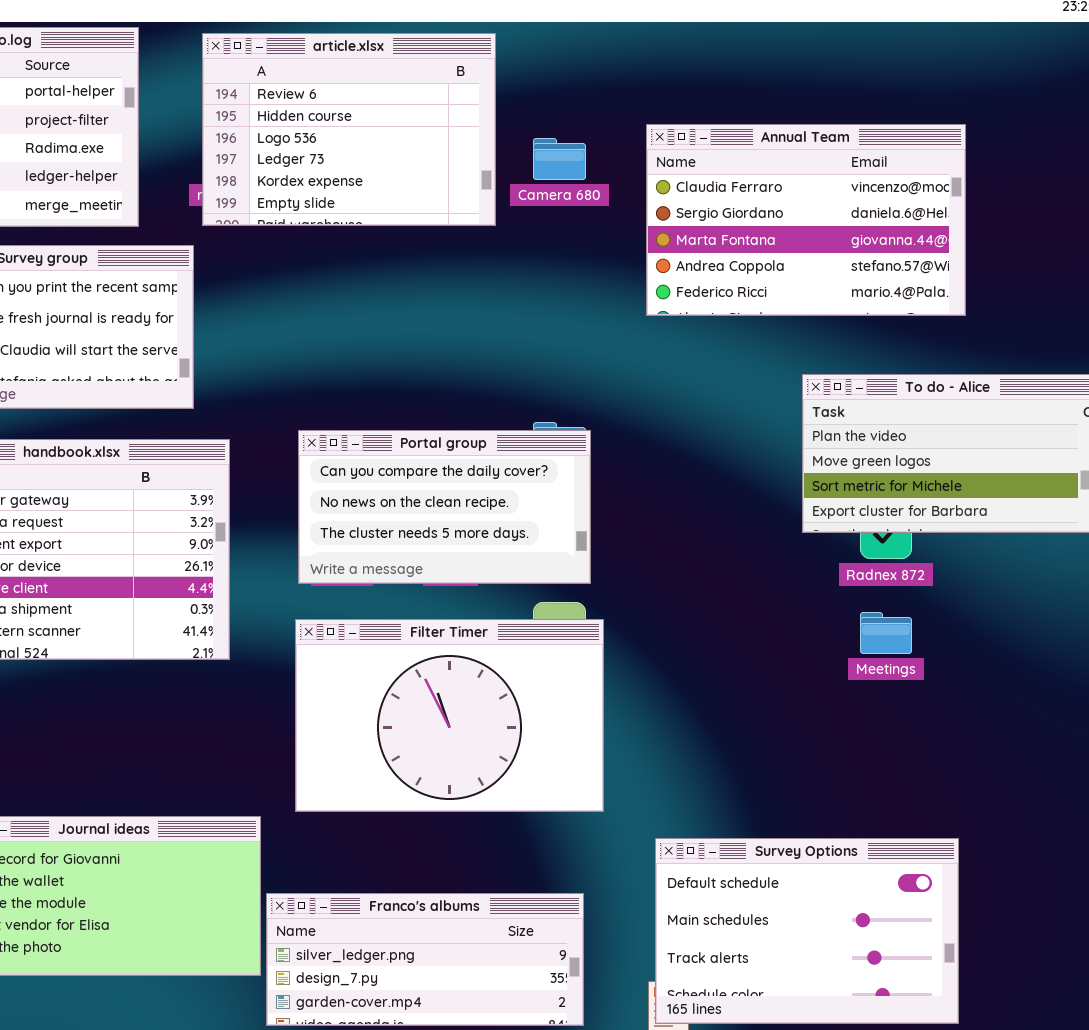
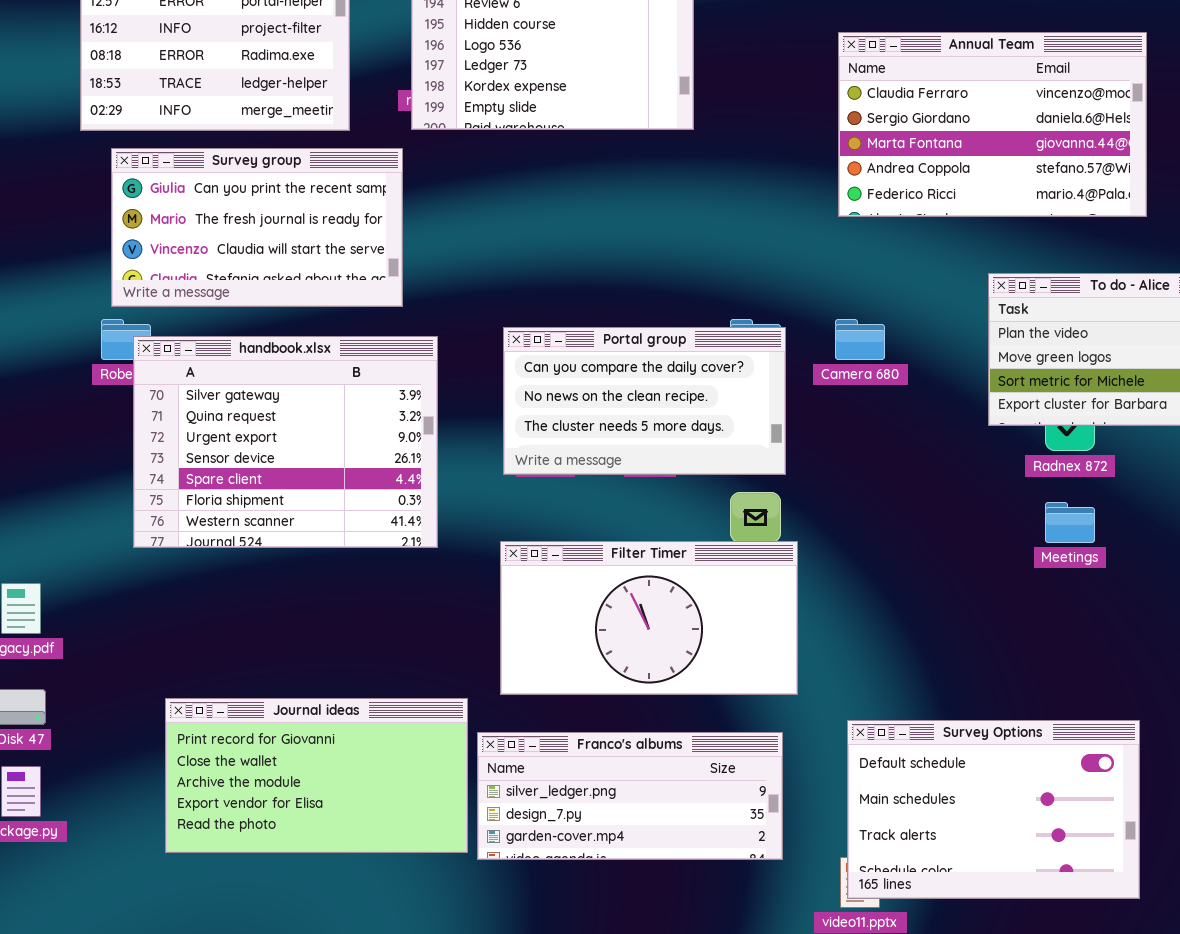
Camera 680: [533,138,586,180] -> [835,319,885,360], moved
Filter Timer: [295,619,604,812] -> [500,541,798,695], resized
Franco's albums: [266,893,584,1026] -> [477,732,783,860], moved

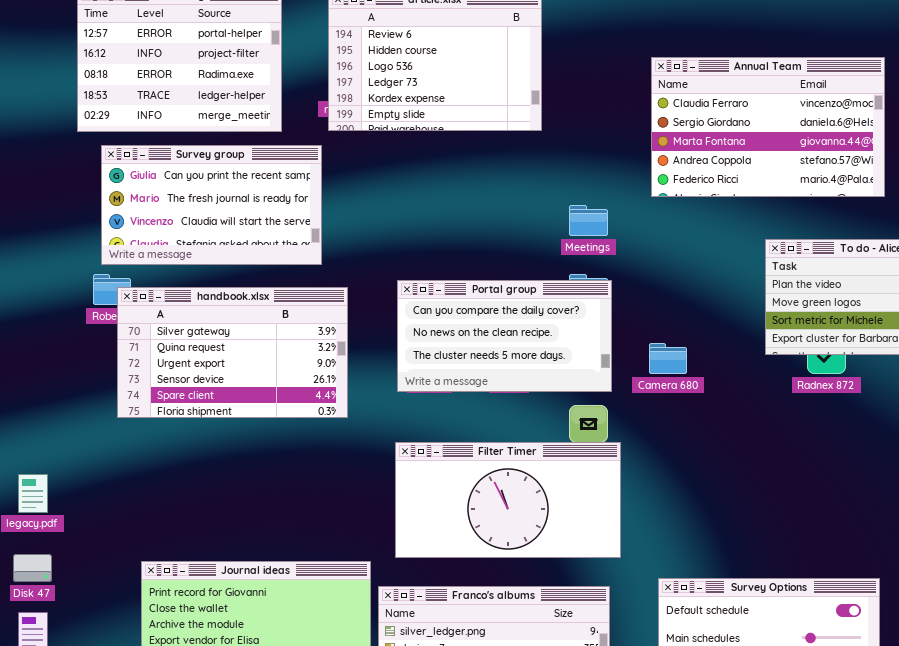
Camera 680: [835,319,885,360] -> [649,343,687,374], moved
handbook.xlsx: [133,336,438,548] -> [117,287,348,418], resized
Meetings: [1045,502,1095,543] -> [569,205,608,236], moved

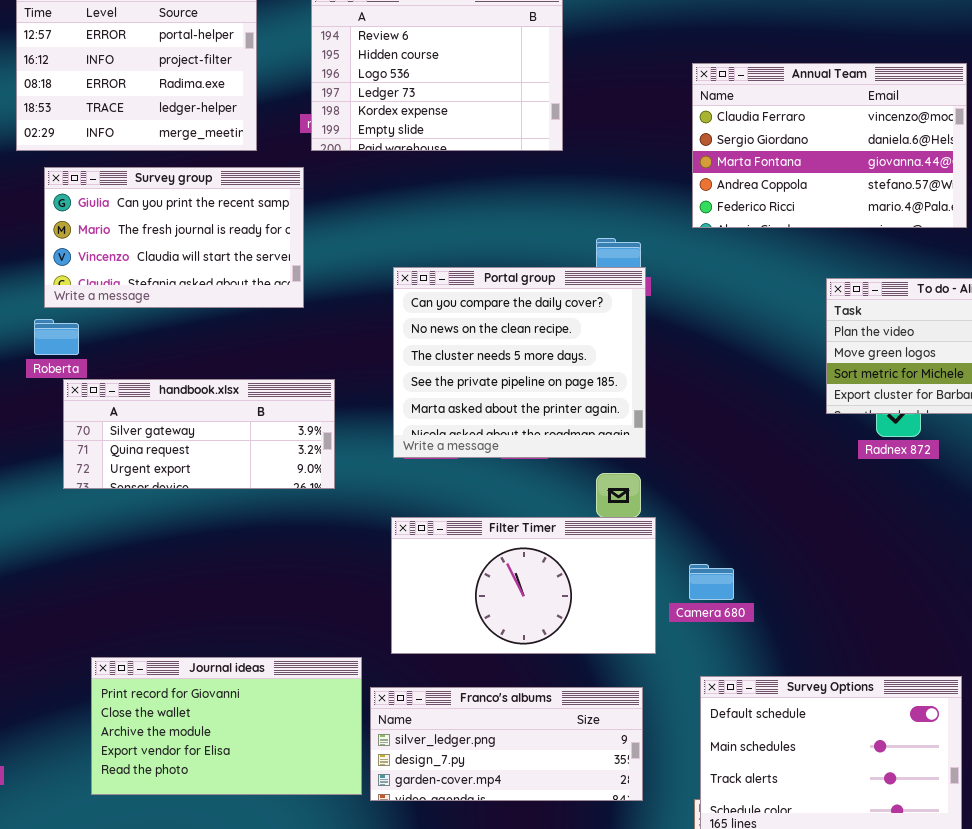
Portal group: [397,280,612,392] -> [393,267,646,458], resized
handbook.xlsx: [117,287,348,418] -> [63,379,335,489], resized
Camera 680: [649,343,687,374] -> [689,564,734,600], moved

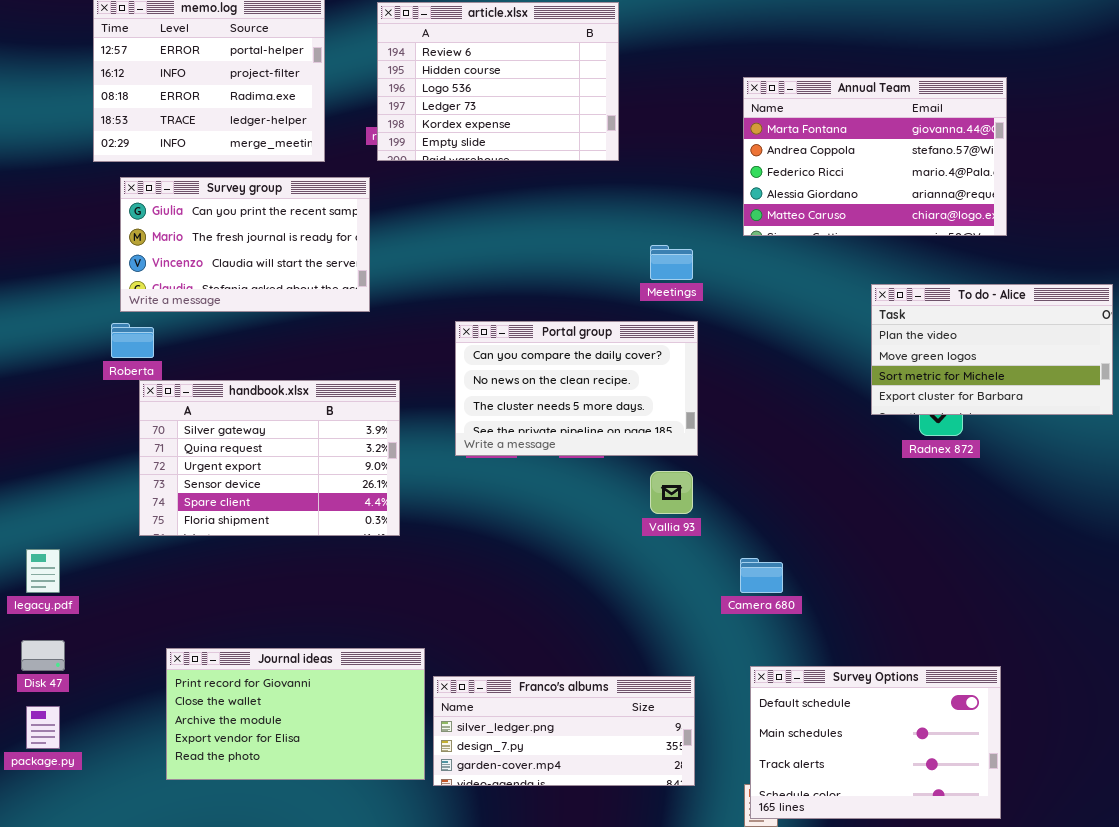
Annual Team: [692,63,967,228] -> [743,77,1007,236], scrolled down 2 rows
Portal group: [393,267,646,458] -> [455,321,698,456], resized
handbook.xlsx: [63,379,335,489] -> [139,380,400,536], resized
Filter Timer: [391,517,656,654] -> none, closed

